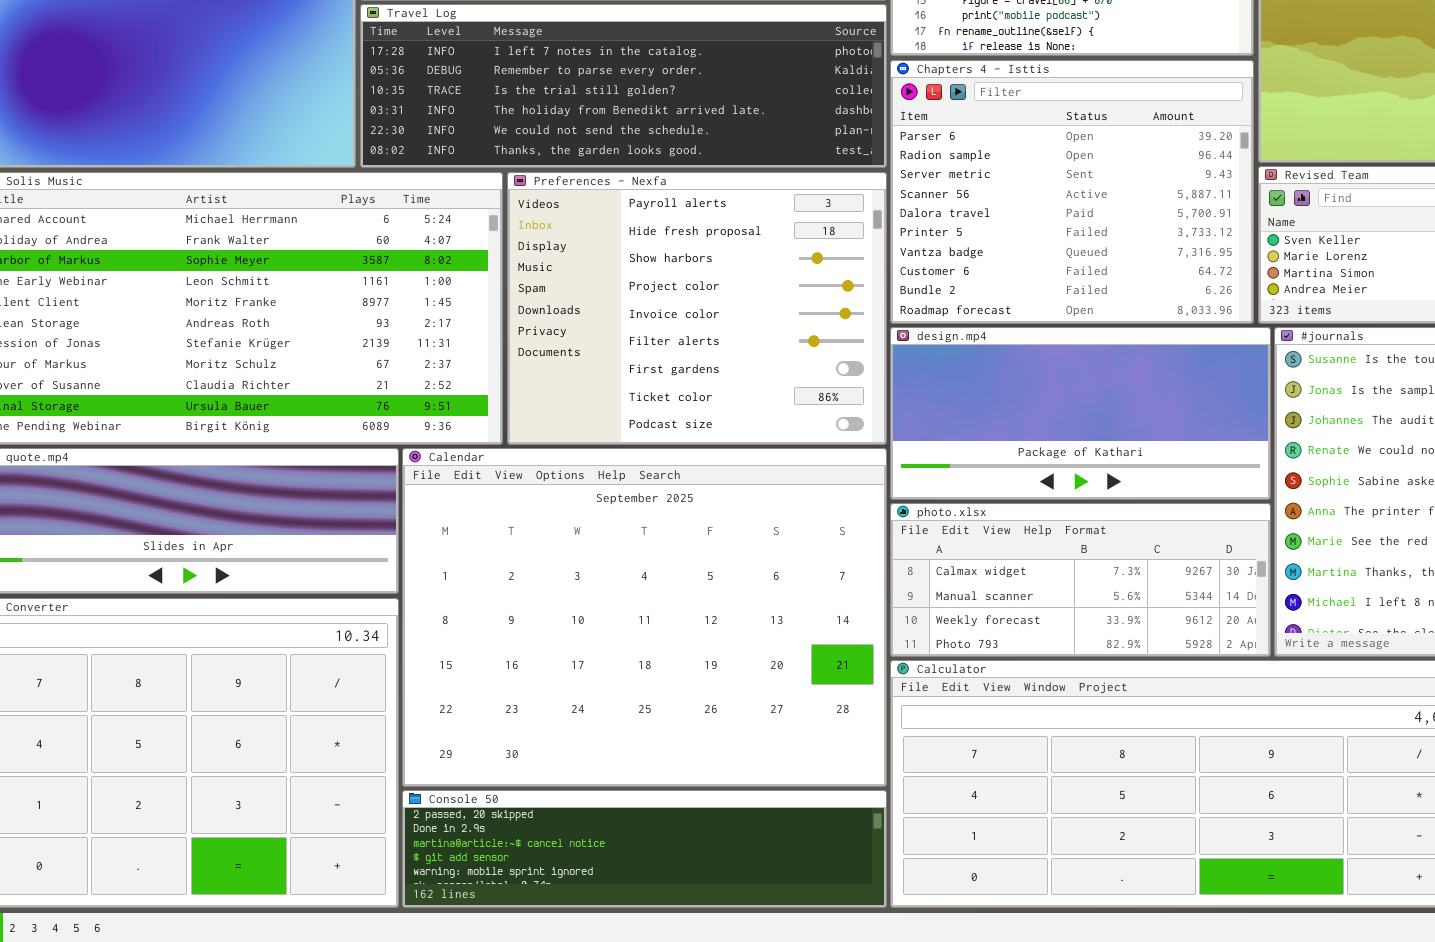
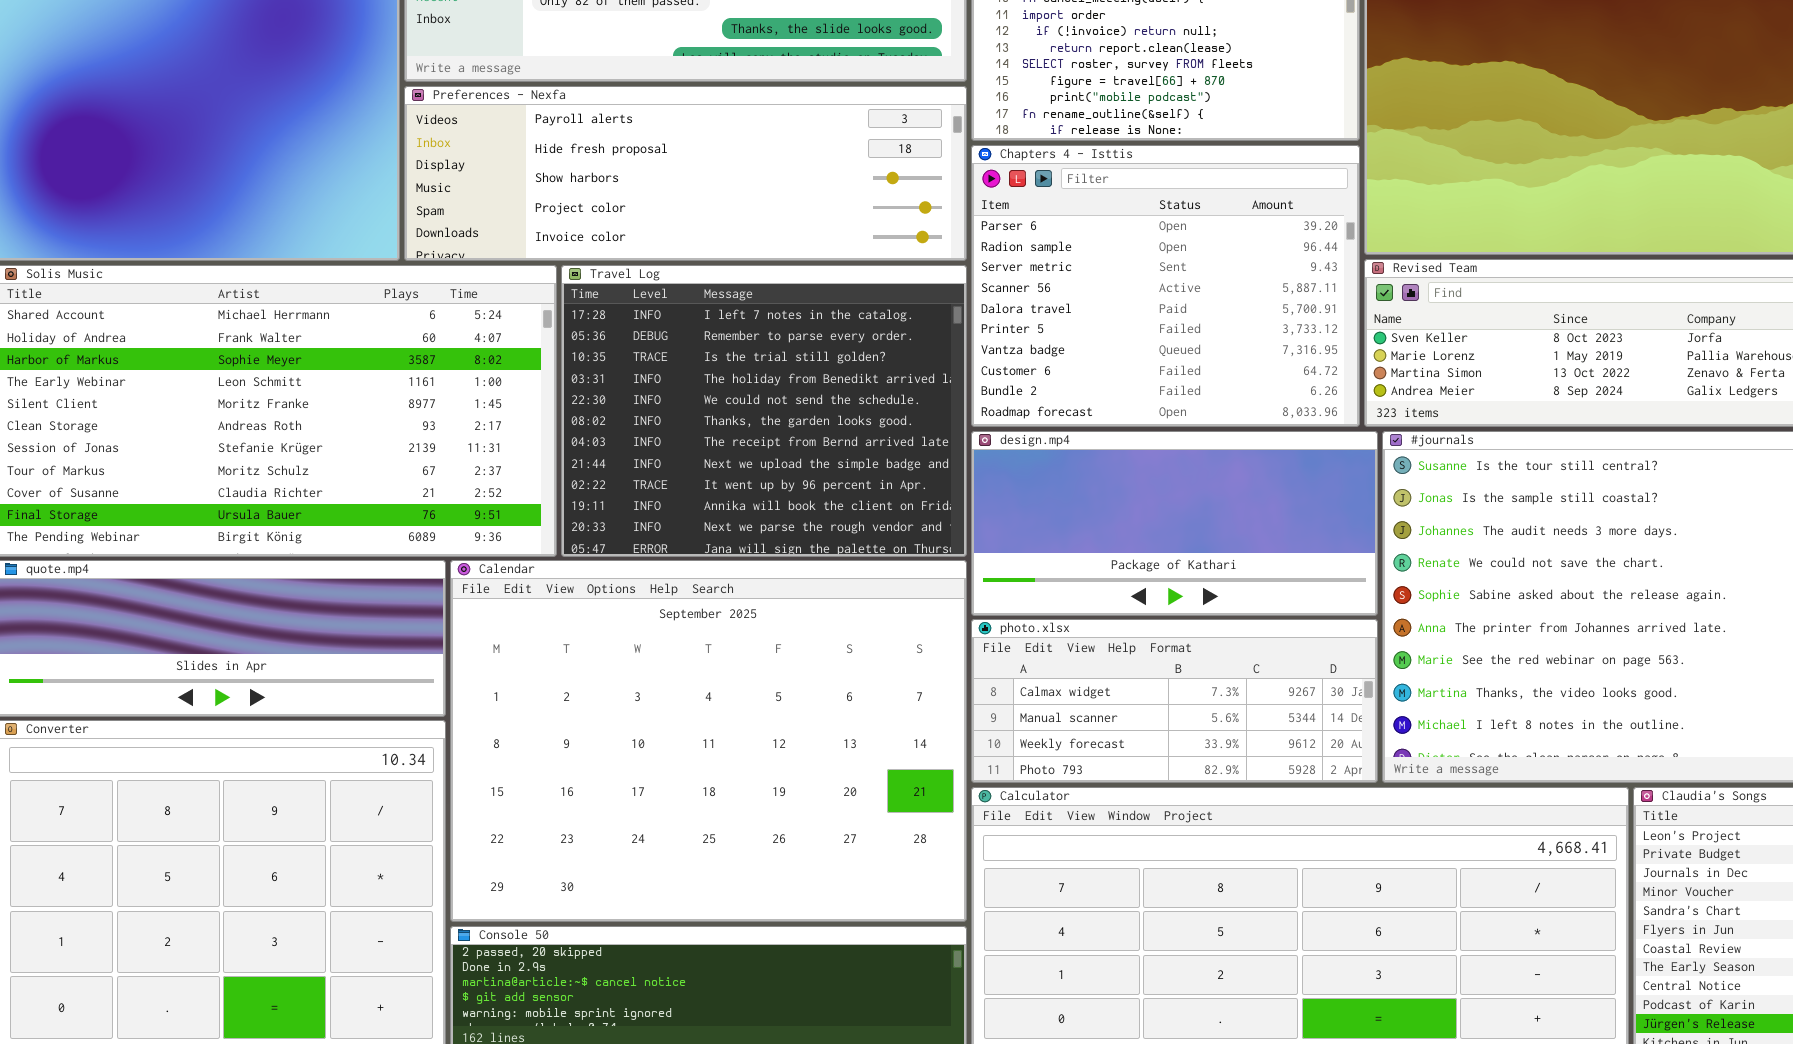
Travel Log: [360,4,887,168] -> [561,265,967,557], moved, resized
Preferences - Nexfa: [507,172,887,445] -> [404,86,967,261], moved, resized

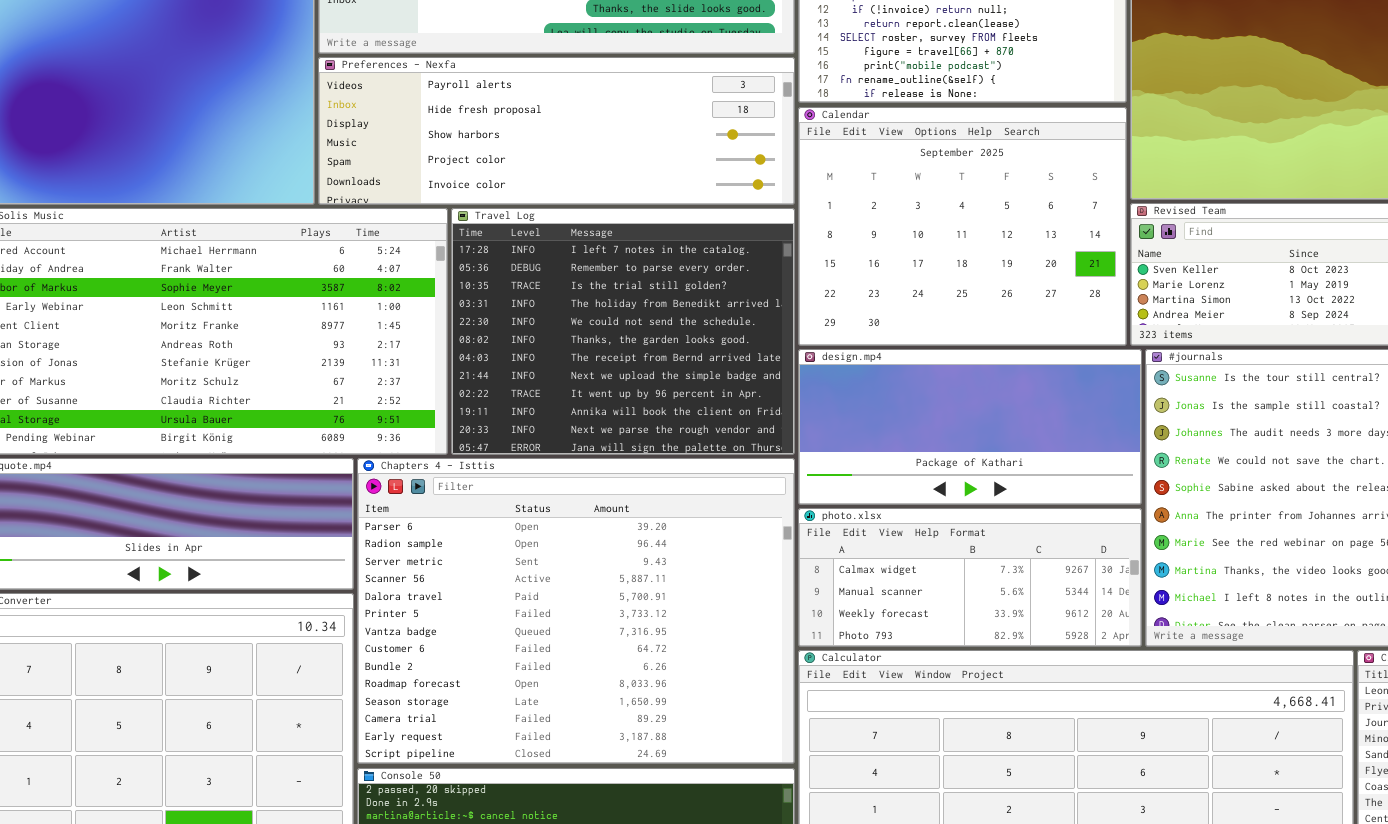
Chapters 4 - Isttis: [971,145,1360,427] -> [357,458,795,764], moved, resized
Calendar: [450,560,967,922] -> [798,107,1127,346], moved, resized

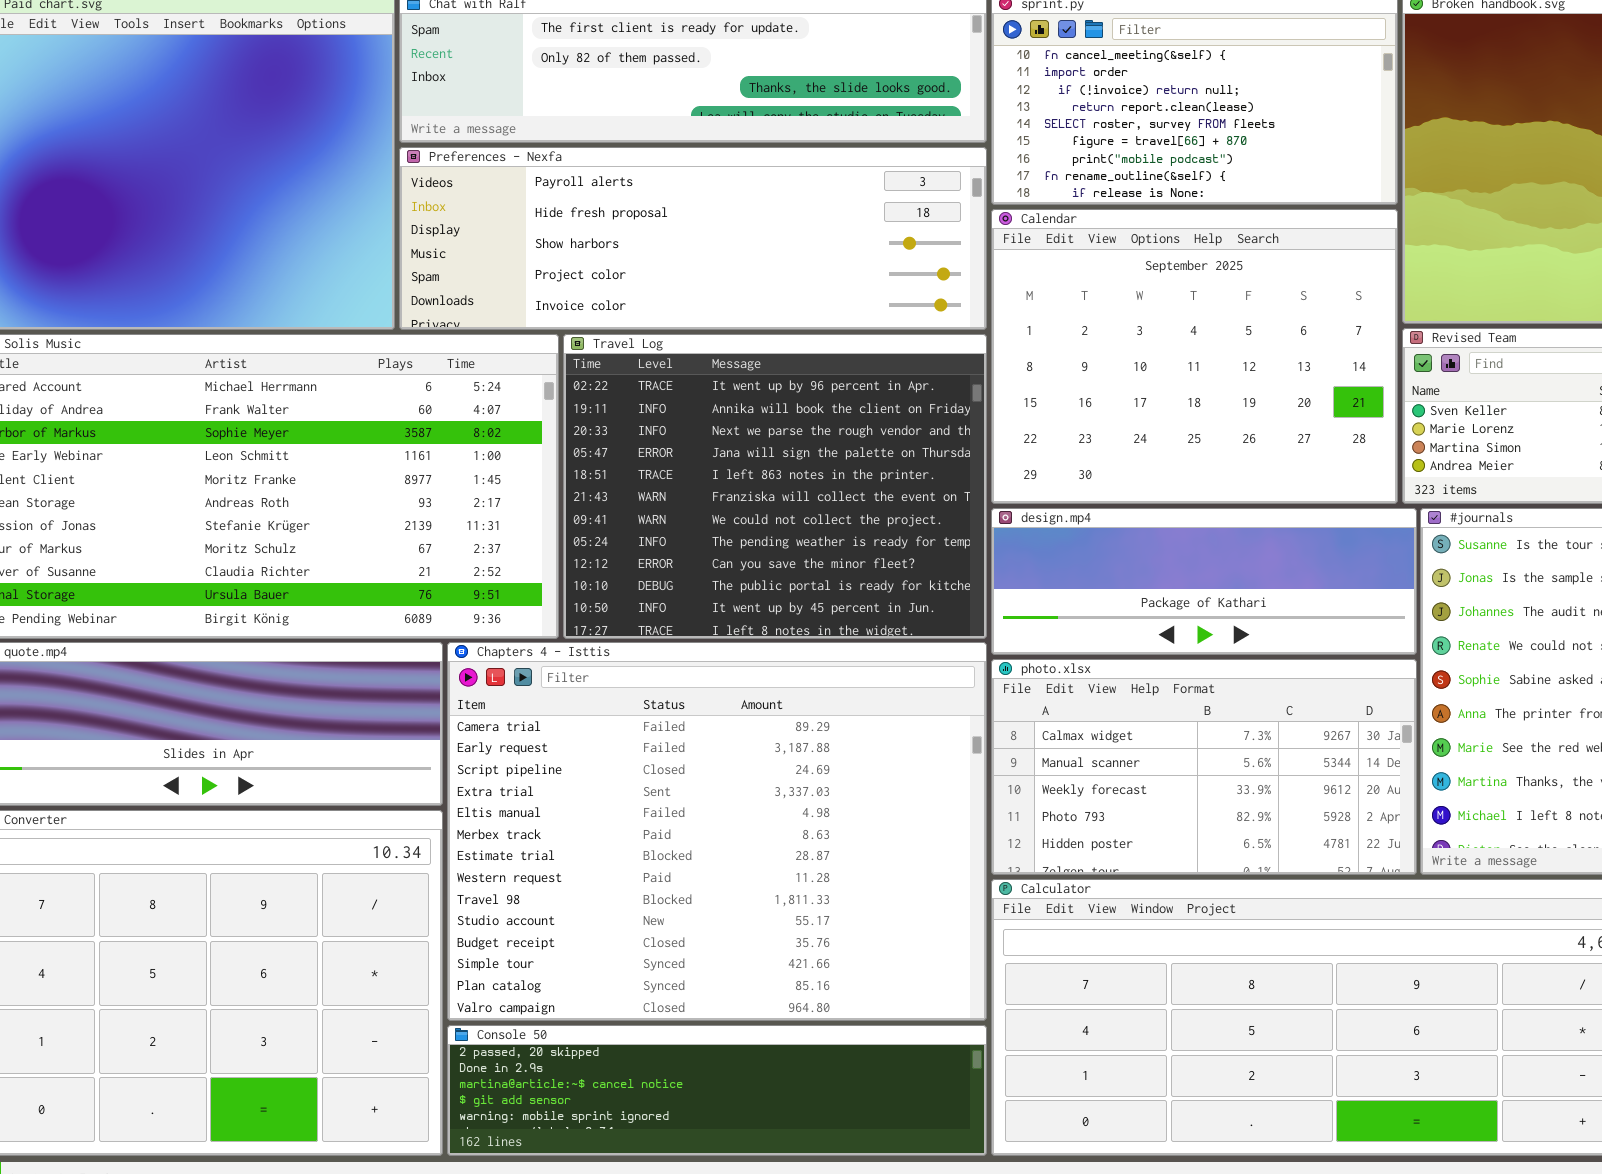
Travel Log: [451,208,795,455] -> [563,334,987,639], scrolled down 8 rows
design.mp4: [798,349,1142,505] -> [991,508,1417,655], resized
Chapters 4 - Isttis: [357,458,795,764] -> [447,642,987,1021], scrolled down 11 rows
photo.xlsx: [798,508,1142,647] -> [991,659,1417,875], resized

